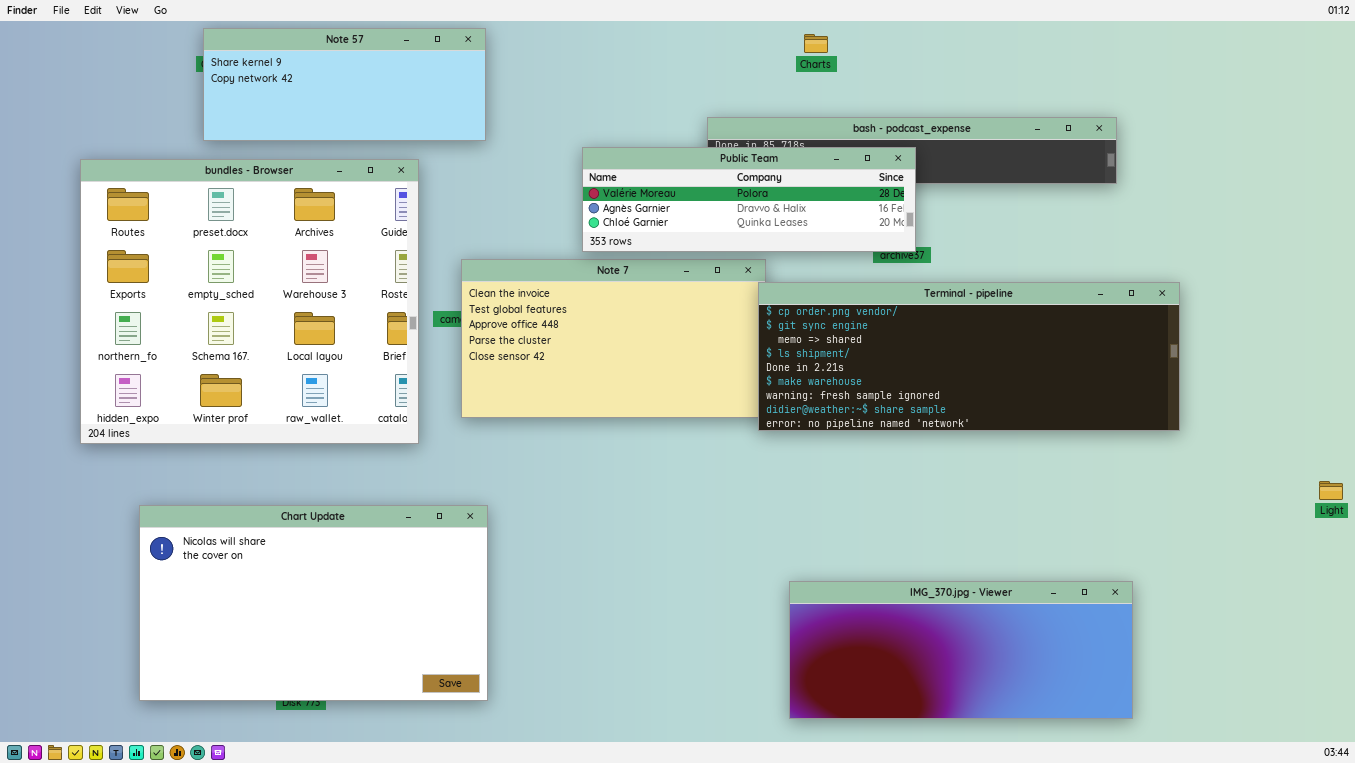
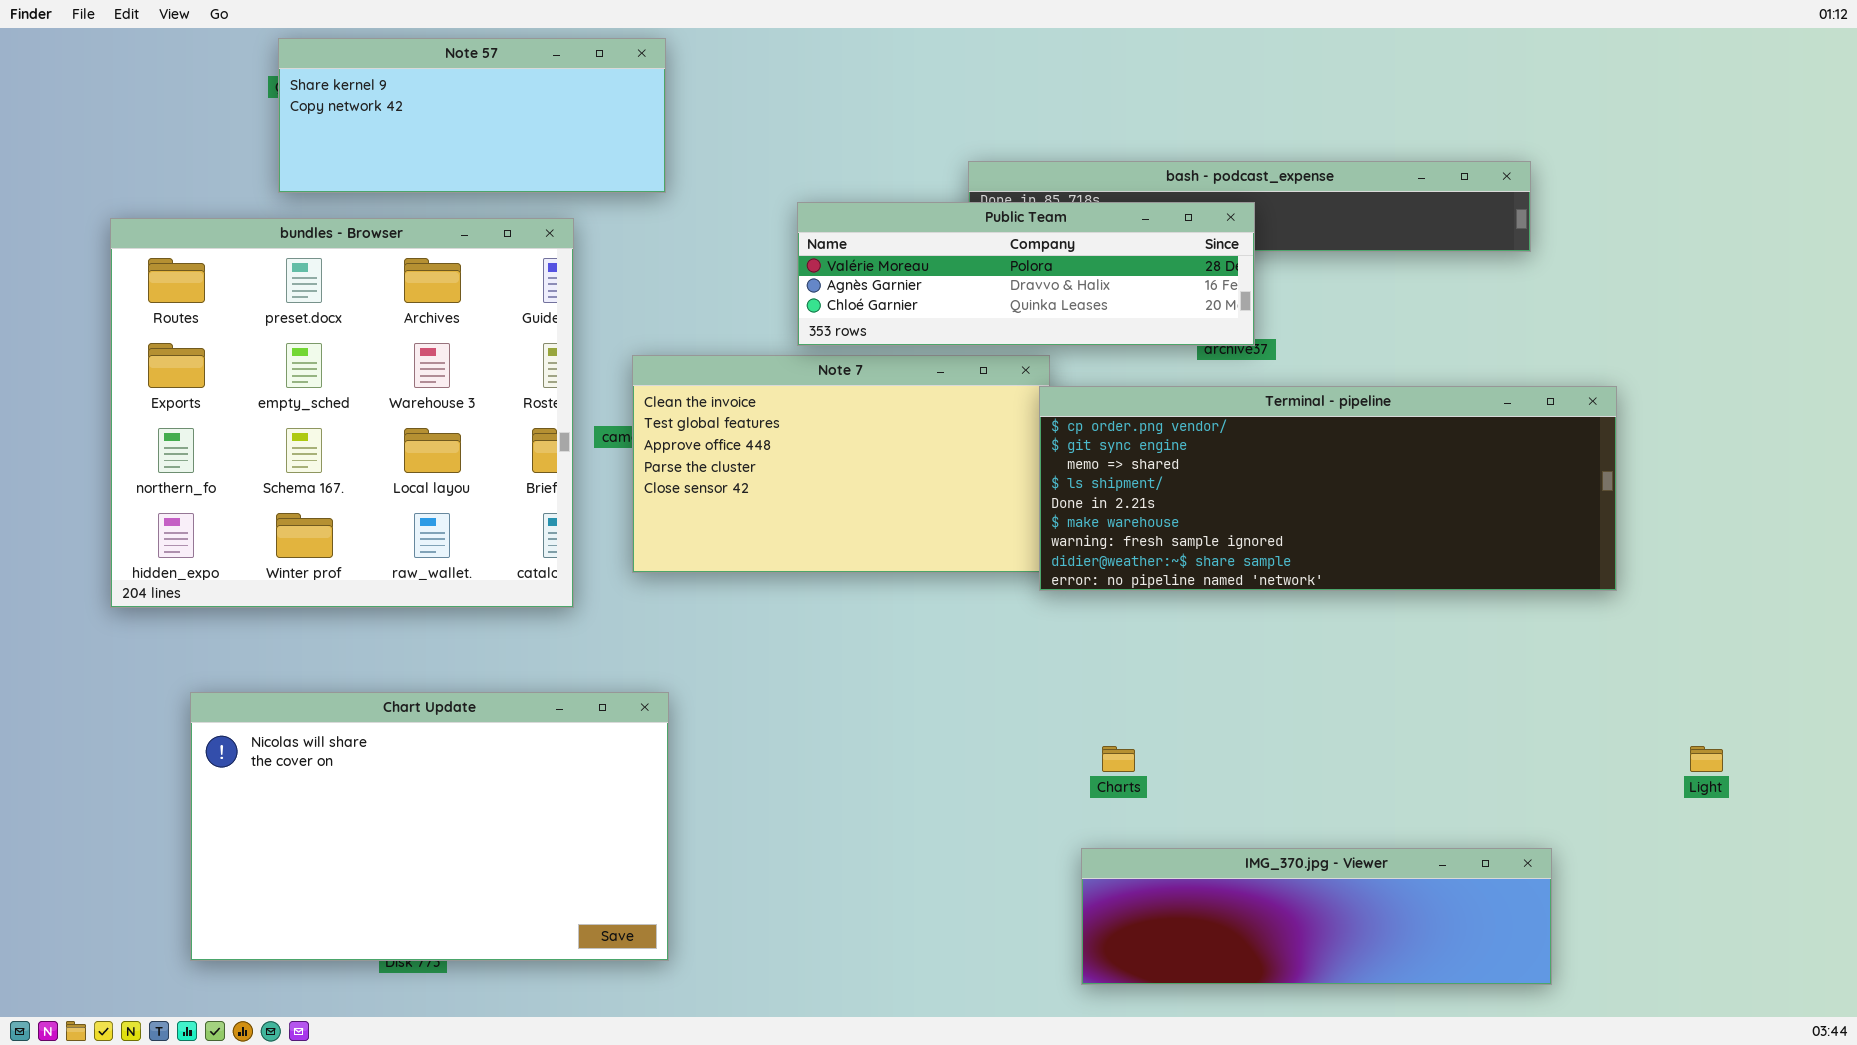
Charts: [804,34,828,53] -> [1102,746,1135,772], moved
Light: [1319,481,1343,500] -> [1690,746,1723,772], moved
IMG_370.jpg - Viewer: [789,581,1133,719] -> [1081,848,1552,985], resized

